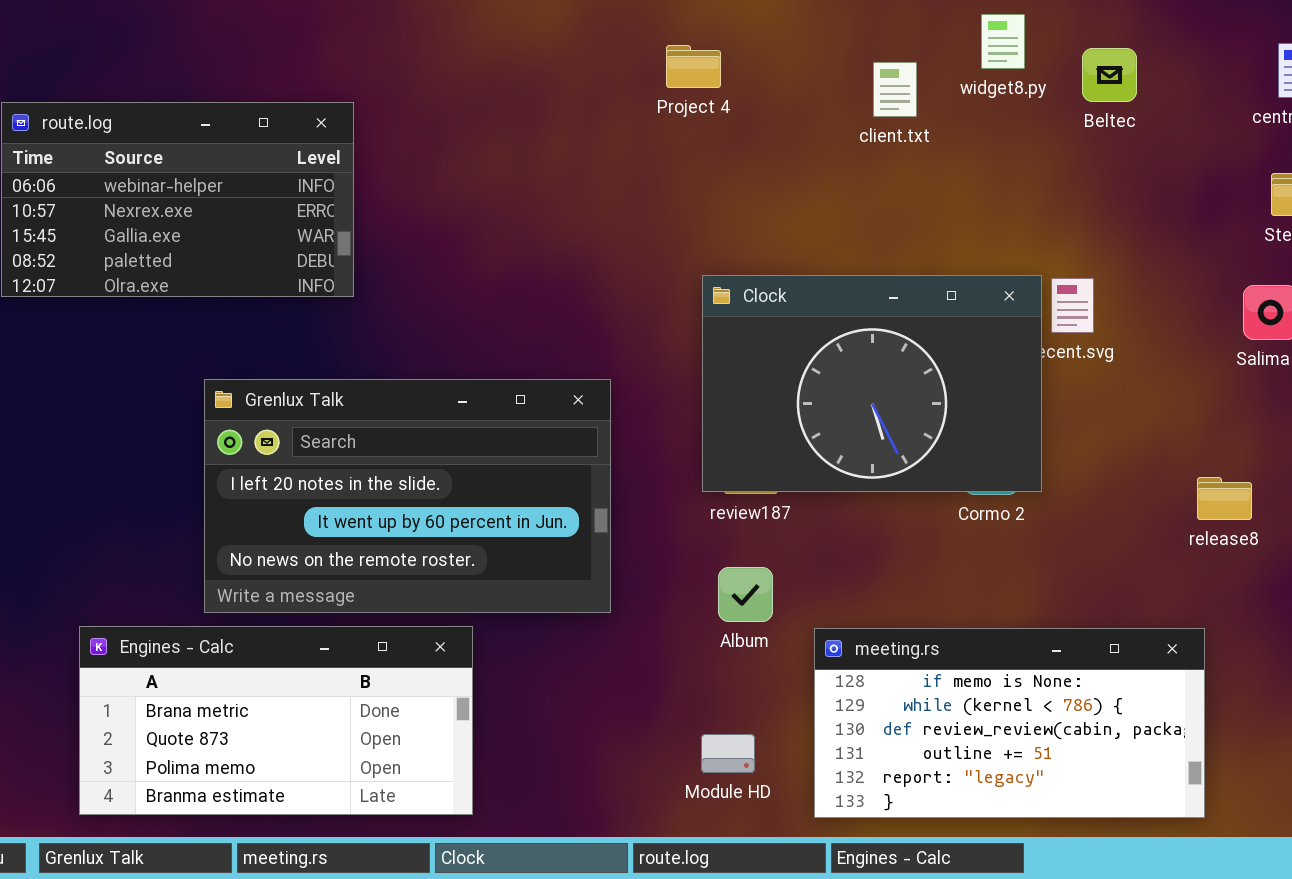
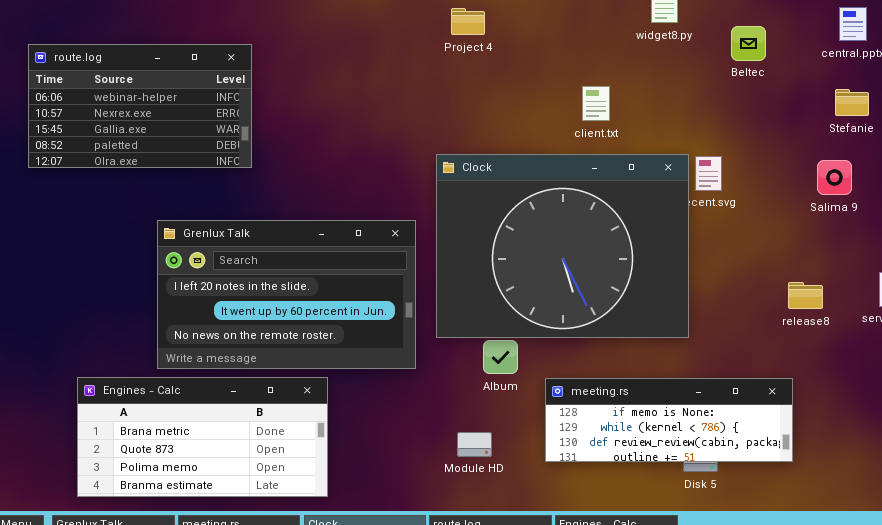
Beltec: [1082,48,1137,102] -> [731,26,766,61], moved
client.txt: [873,62,917,117] -> [582,86,610,121], moved
Clock: [702,275,1042,492] -> [436,154,689,338], resized
meeting.rs: [814,628,1205,818] -> [545,378,793,462], resized
Module HD: [701,734,755,773] -> [457,432,492,457], moved

